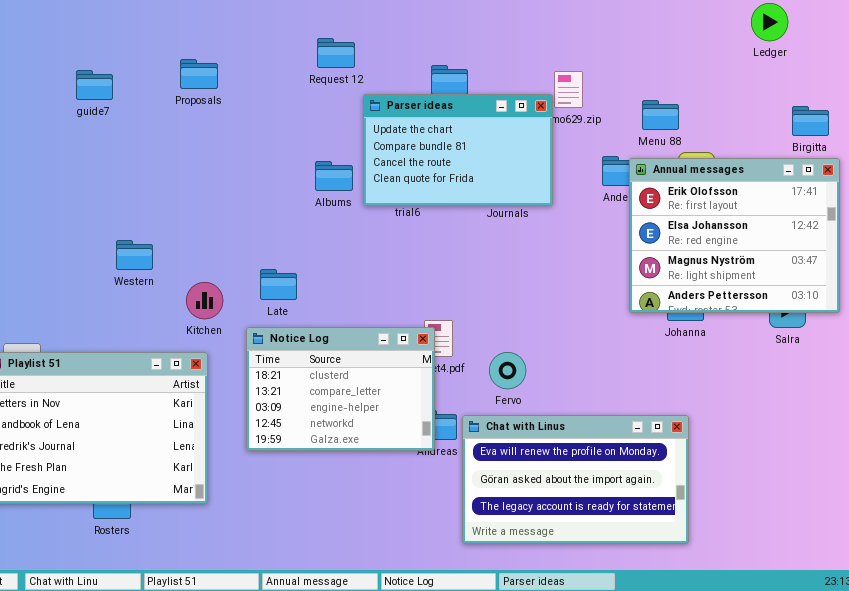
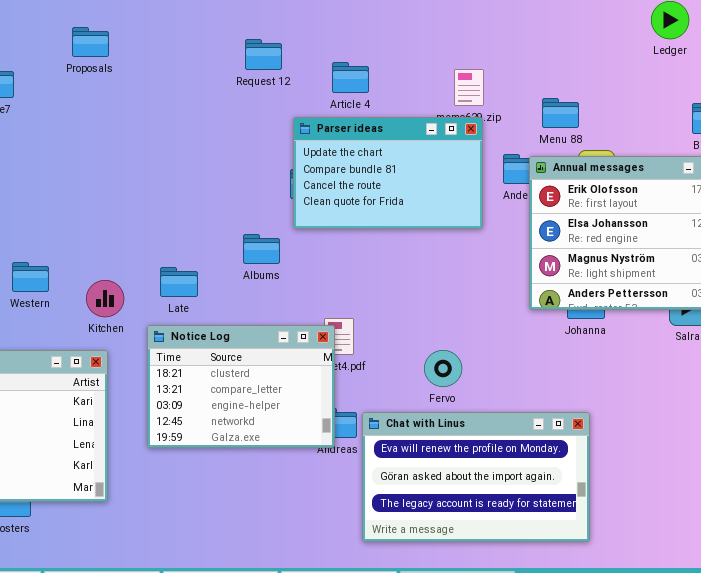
Request 12: [317,38,355,68] -> [245,39,282,70], moved
Proposals: [180,59,218,89] -> [72,27,109,57], moved
Parser ideas: [363,94,553,206] -> [293,117,483,229], moved
Albums: [315,161,353,191] -> [243,234,280,264], moved
Western: [116,240,153,270] -> [12,262,49,292], moved
Fervo: [489,352,526,389] -> [424,350,462,387], moved

